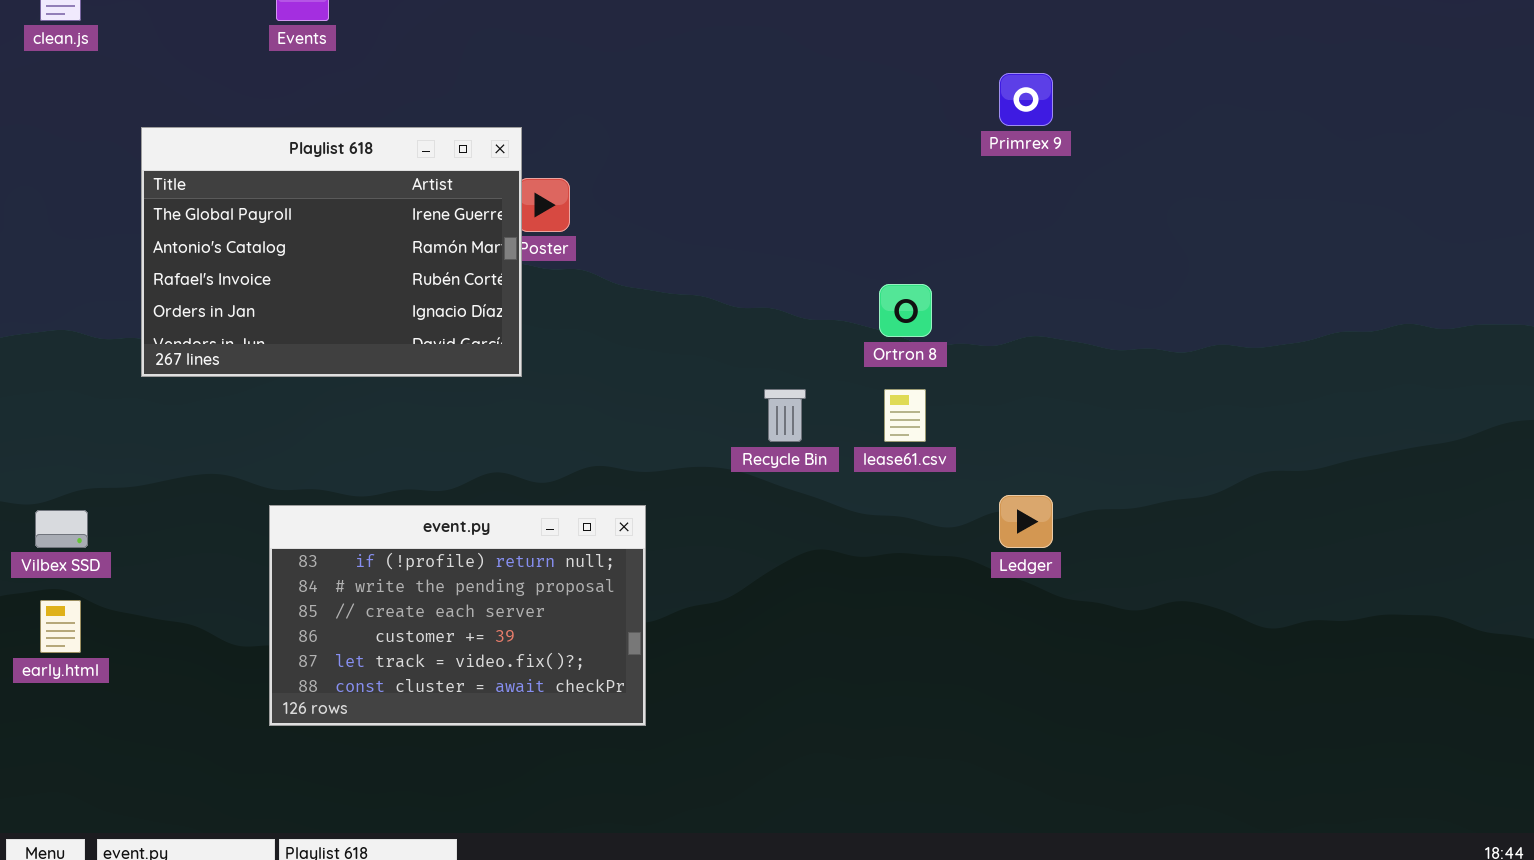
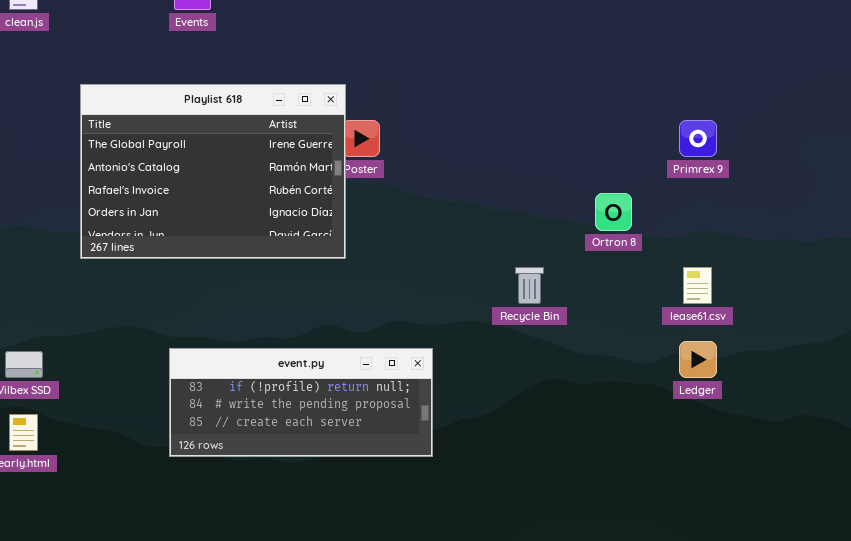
Primrex 9: [999,73,1053,126] -> [679,120,717,157], moved
lease61.csv: [884,389,926,442] -> [683,267,712,304], moved
event.py: [269,505,646,726] -> [169,348,433,457], resized

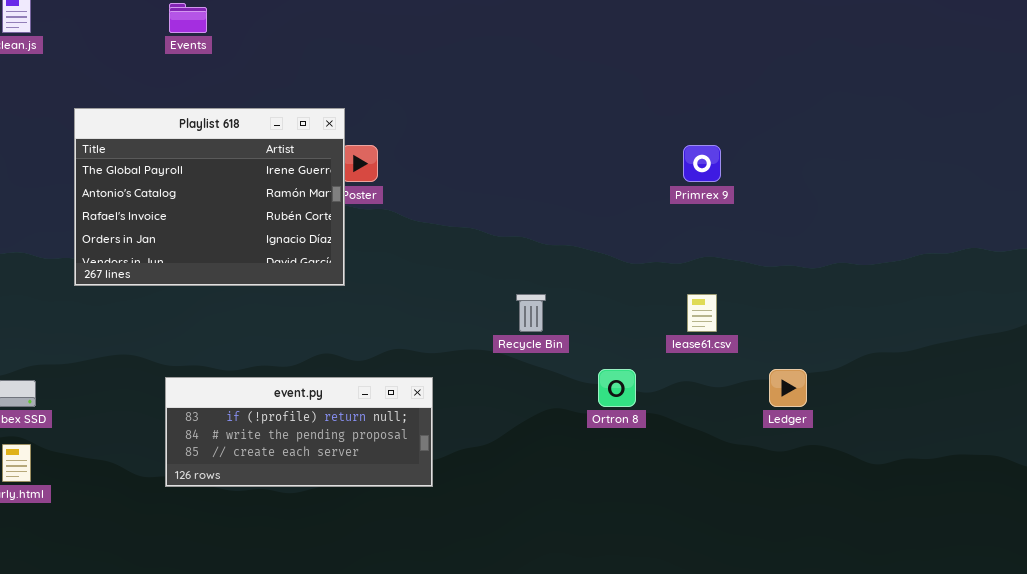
Ortron 8: [595,193,632,231] -> [598,369,636,407], moved
Ledger: [679,341,717,378] -> [769,369,807,407], moved

